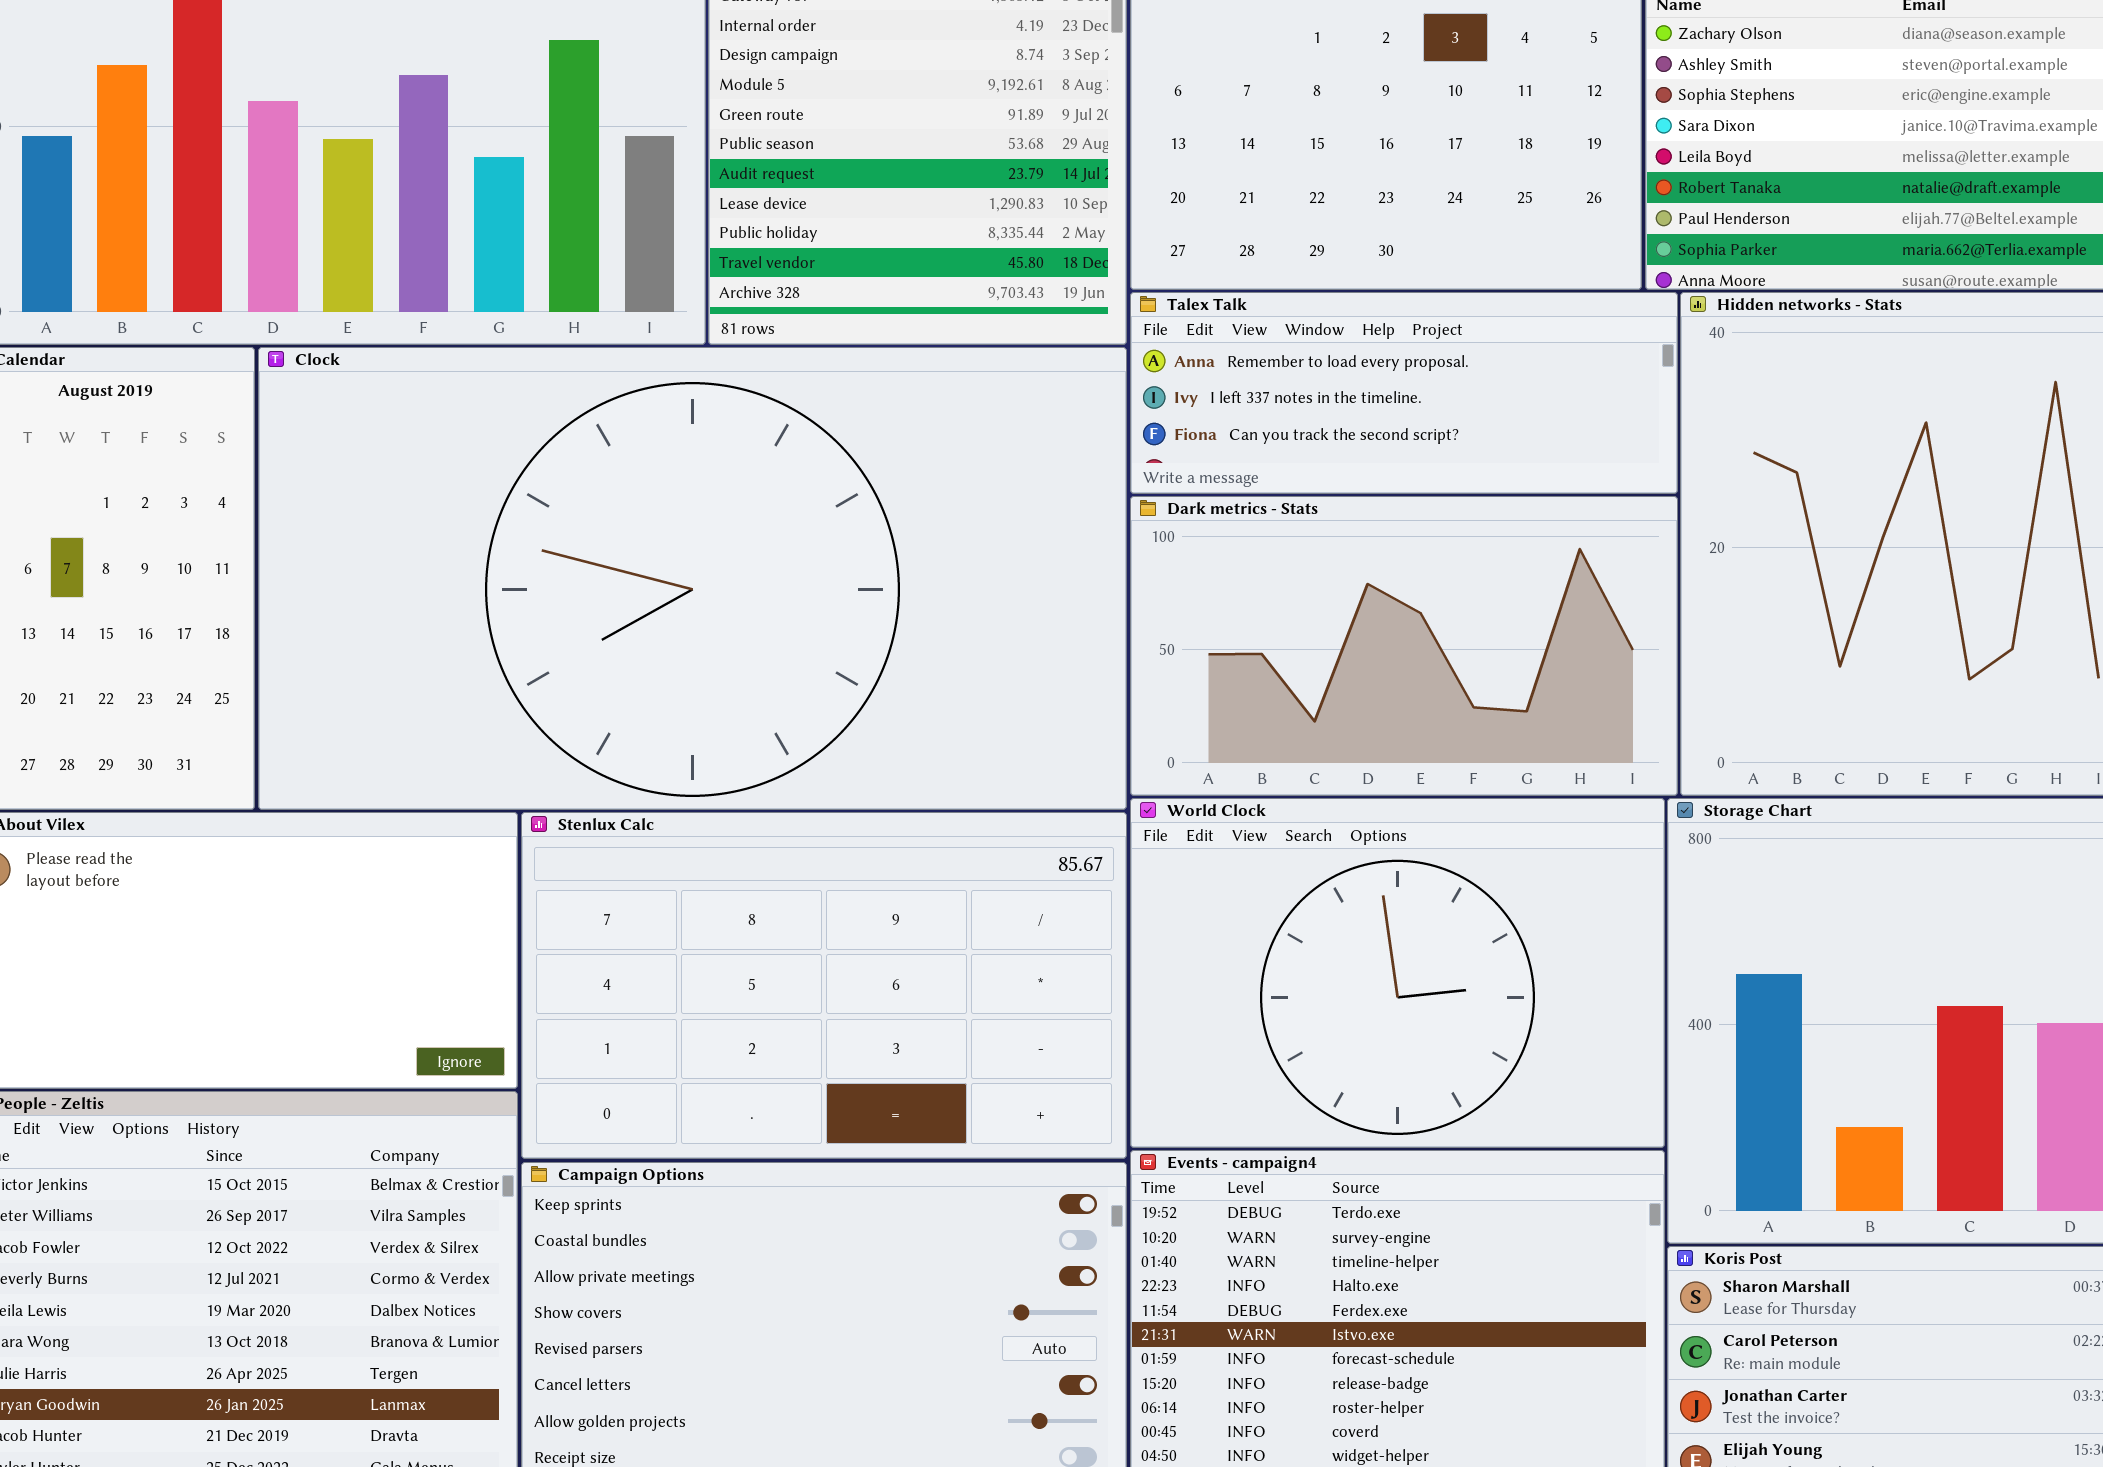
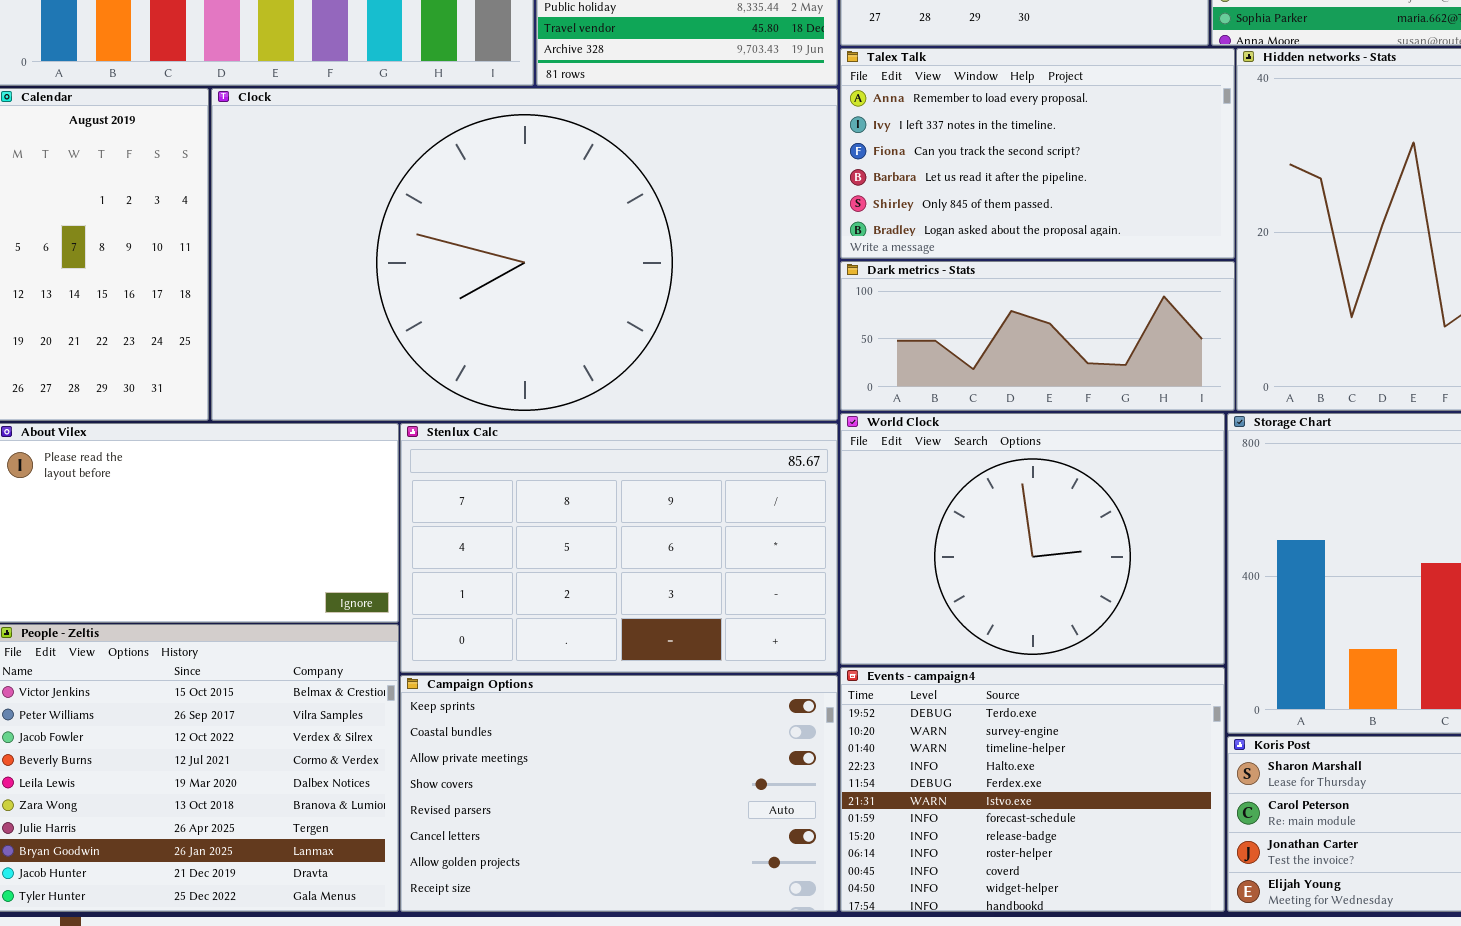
Talex Talk: [1130,292,1678,494] -> [840,48,1235,259], resized
Dark metrics - Stats: [1130,496,1678,796] -> [840,261,1235,411], resized

